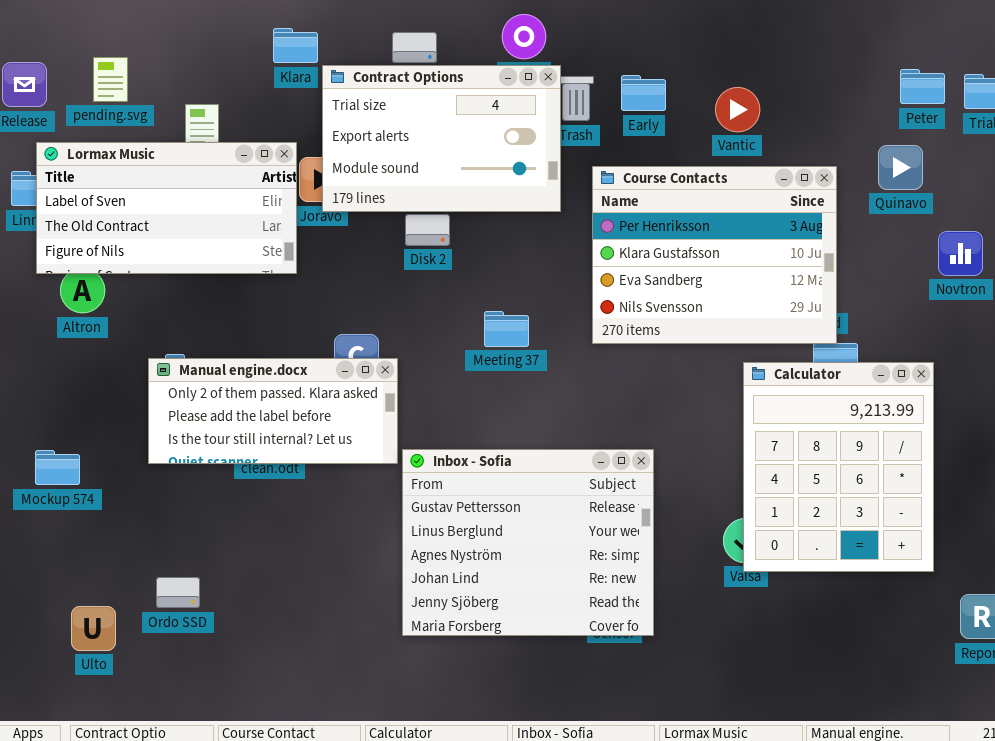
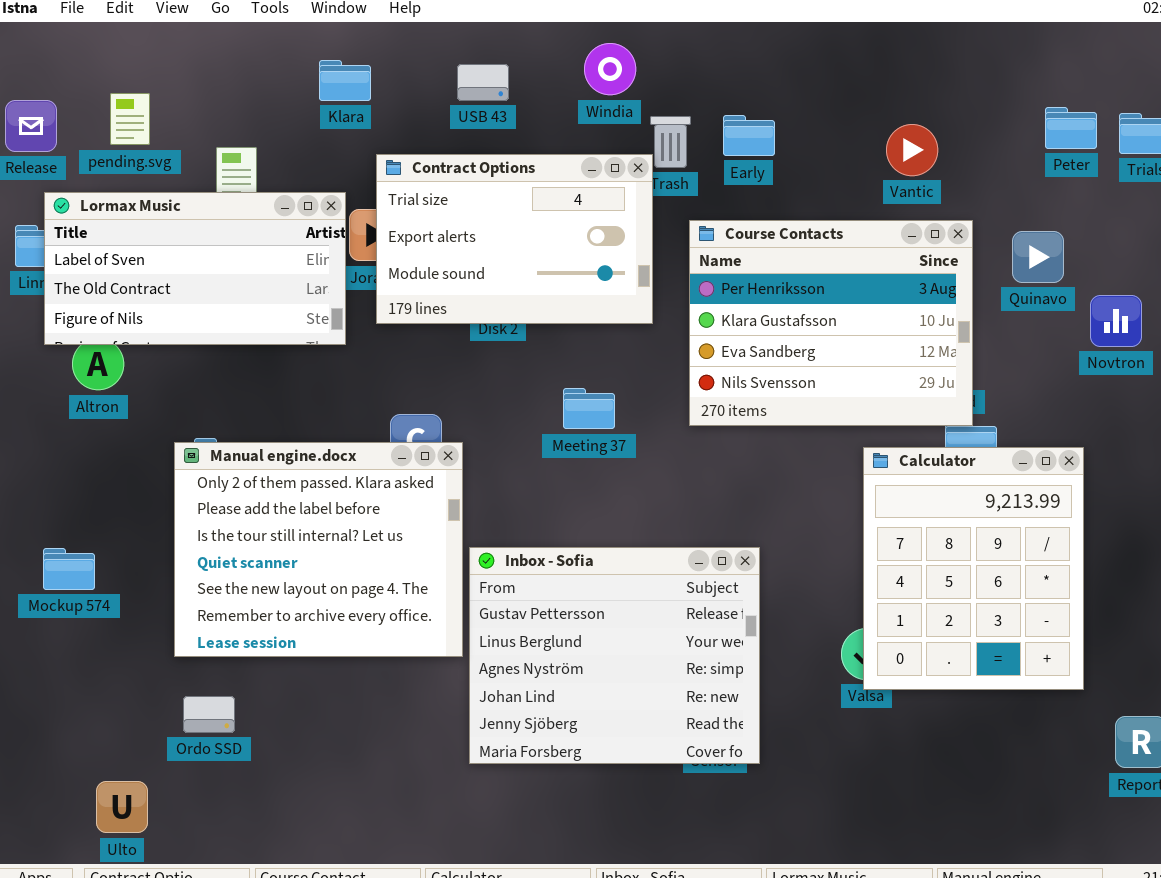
Contract Options: [322,65,561,212] -> [376,154,653,324], moved
Vantic: [715,87,760,132] -> [886,124,938,176], moved
Quinavo: [878,145,923,190] -> [1012,231,1064,283], moved
Manual engine.docx: [148,358,398,464] -> [174,442,463,657], resized
Ulto: [71,606,116,651] -> [96,781,148,833], moved

